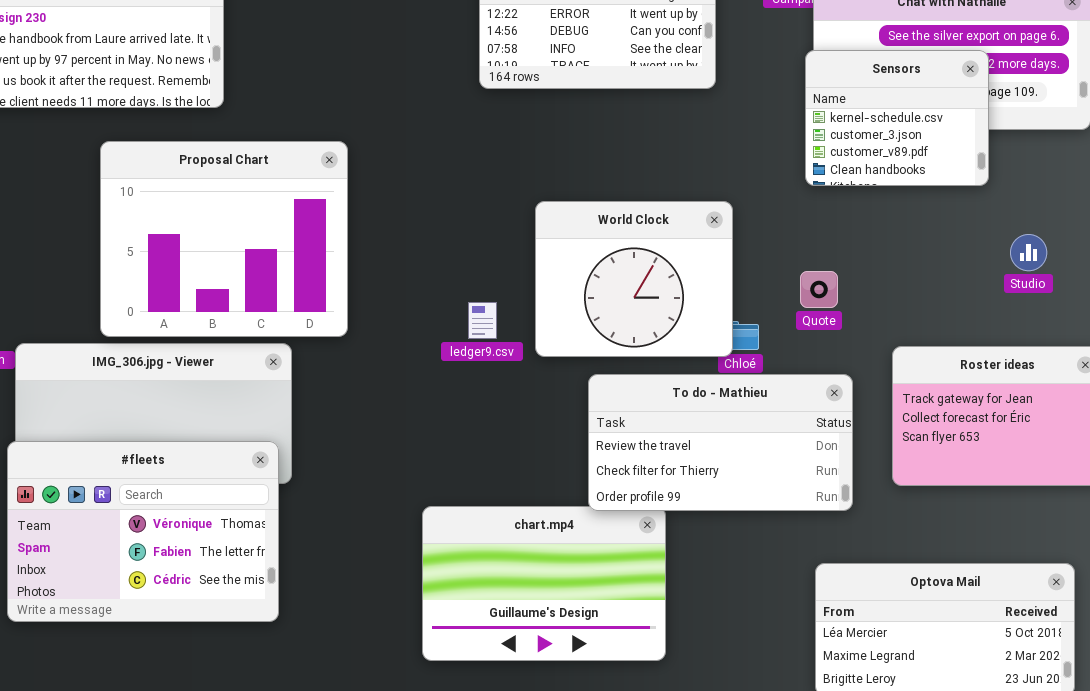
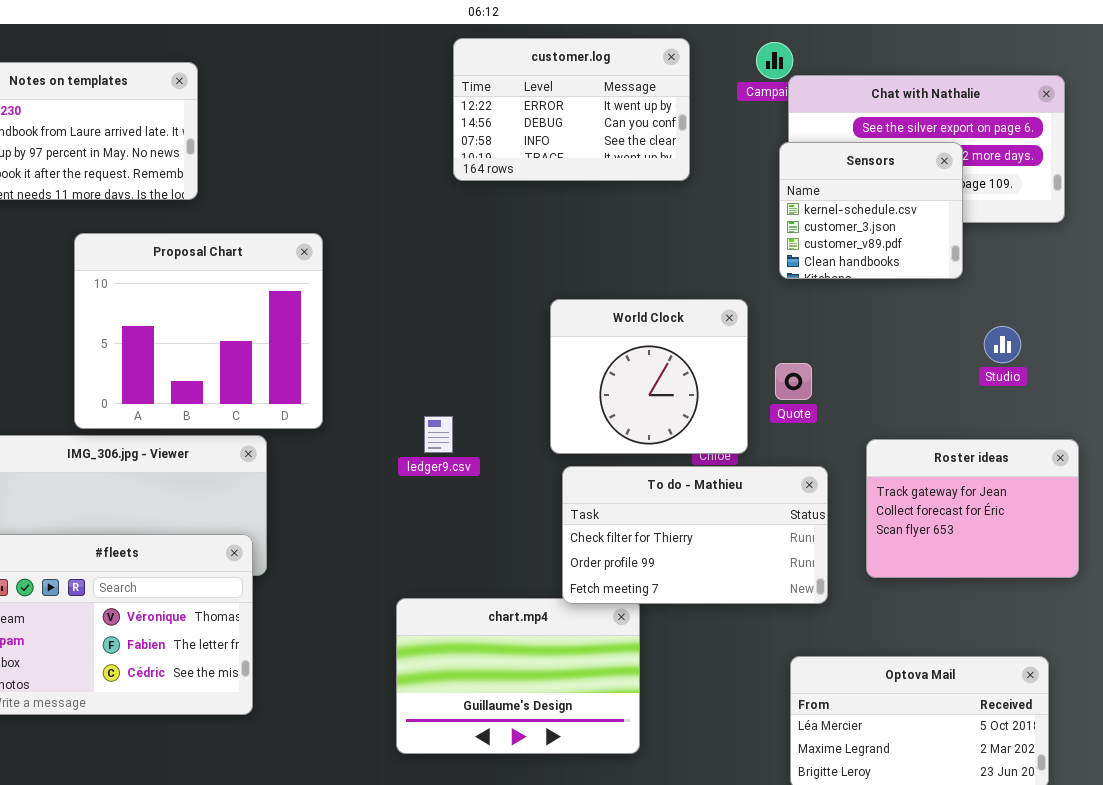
World Clock: [535,201,733,357] -> [550,299,748,454], moved
ledger9.csv: [468,302,497,339] -> [424,416,453,453], moved
To do - Mathieu: [588,374,853,511] -> [562,466,828,604], scrolled down 1 row

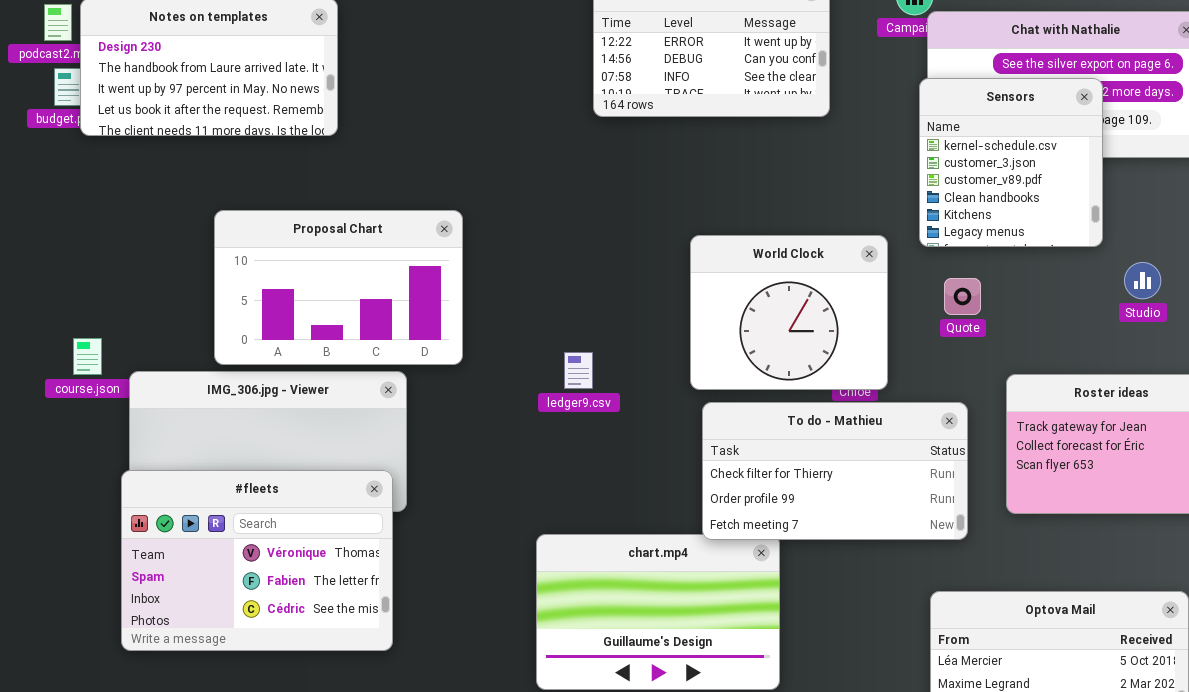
Sensors: [779,142,963,279] -> [919,78,1103,247], resized
Proposal Chart: [74,233,323,429] -> [214,210,463,365], resized
Quote: [775,363,812,400] -> [944,278,981,315], moved

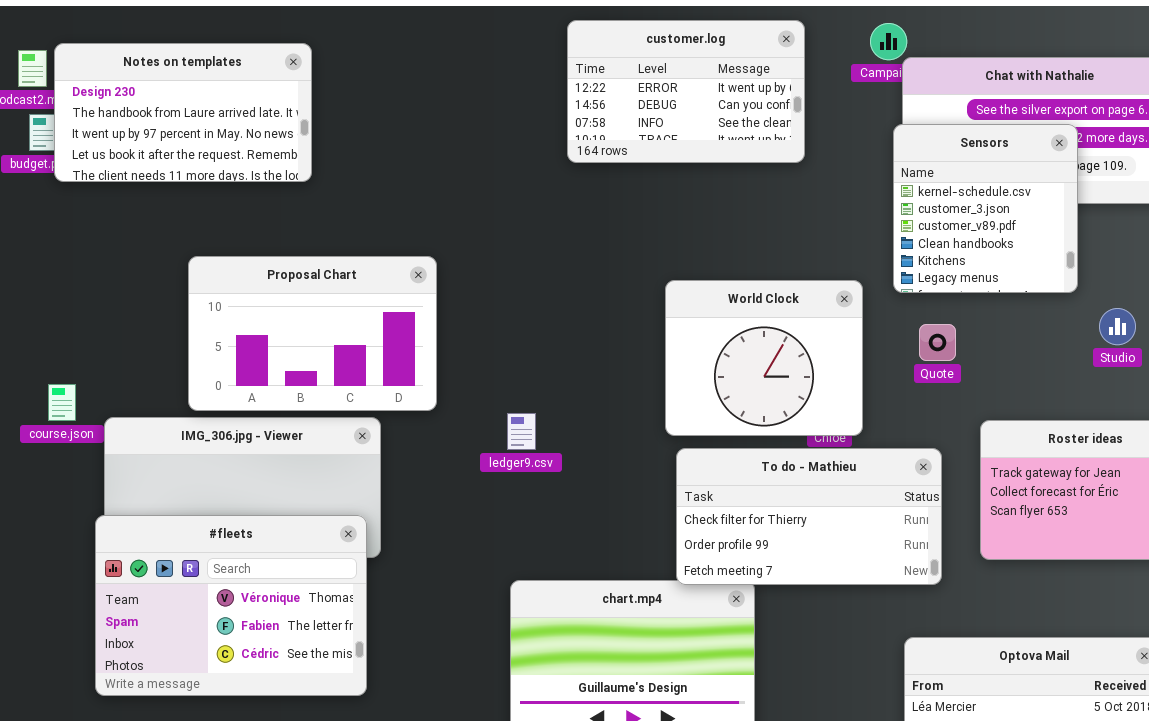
ledger9.csv: [564,352,593,389] -> [507,413,536,450], moved

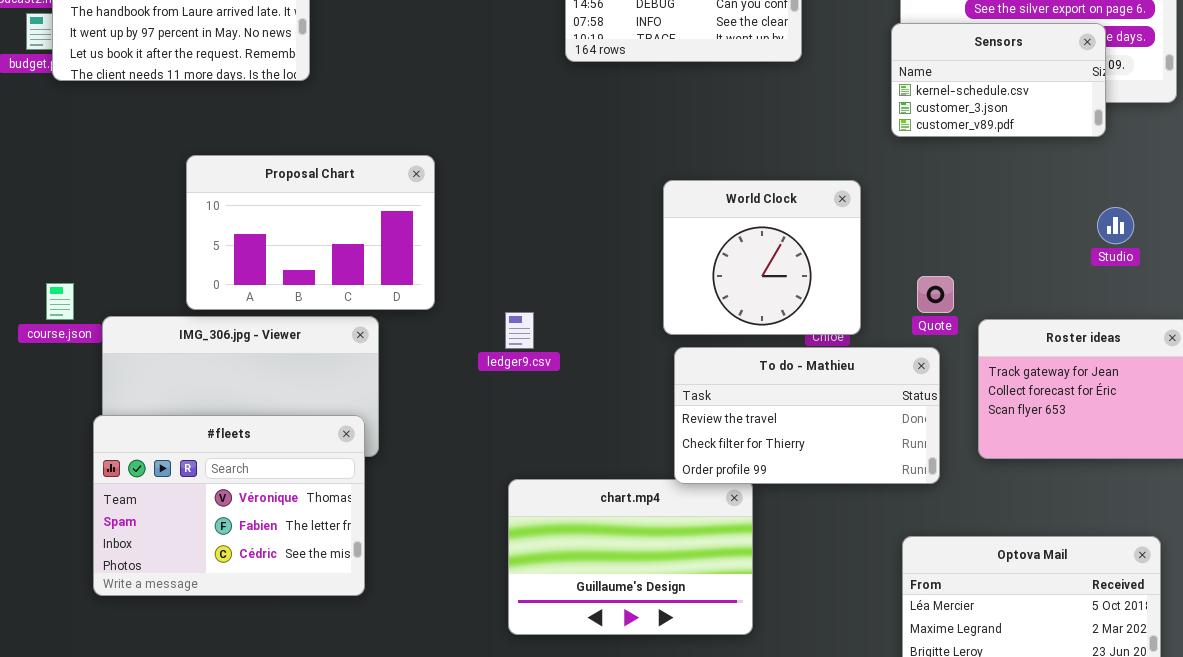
Sensors: [893,124,1078,293] -> [891,23,1106,137], resized
Quote: [919,324,956,361] -> [917,276,954,313], moved
To do - Mathieu: [676,448,942,585] -> [674,347,940,484], scrolled up 1 row

